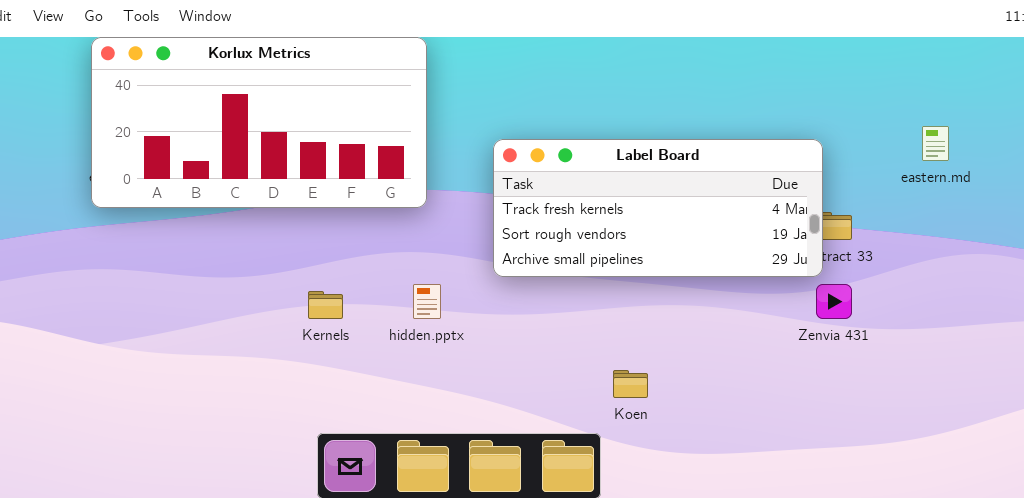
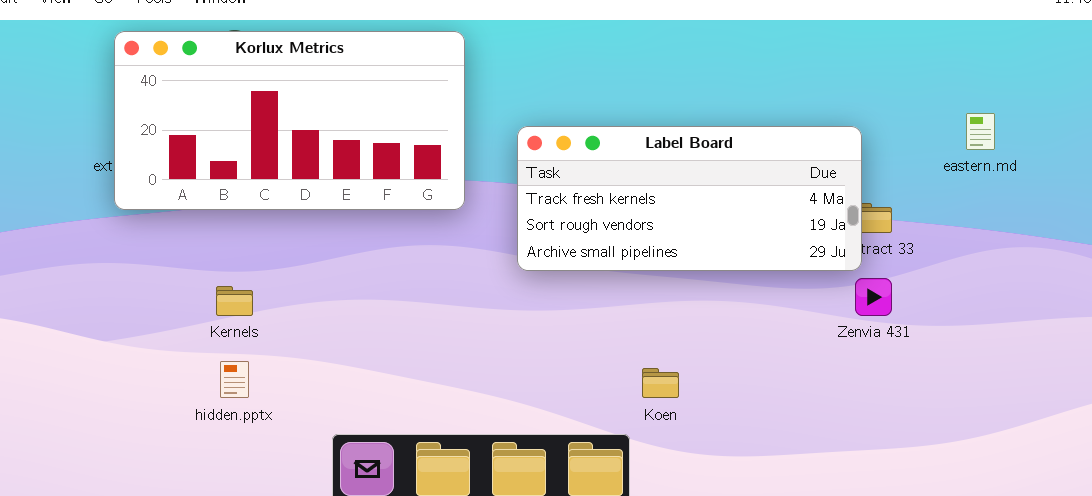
Korlux Metrics: [91,37,427,208] -> [114,31,465,210], moved
hidden.pptx: [413,284,441,319] -> [220,361,249,398], moved
Kernels: [308,291,343,319] -> [216,286,253,316], moved

